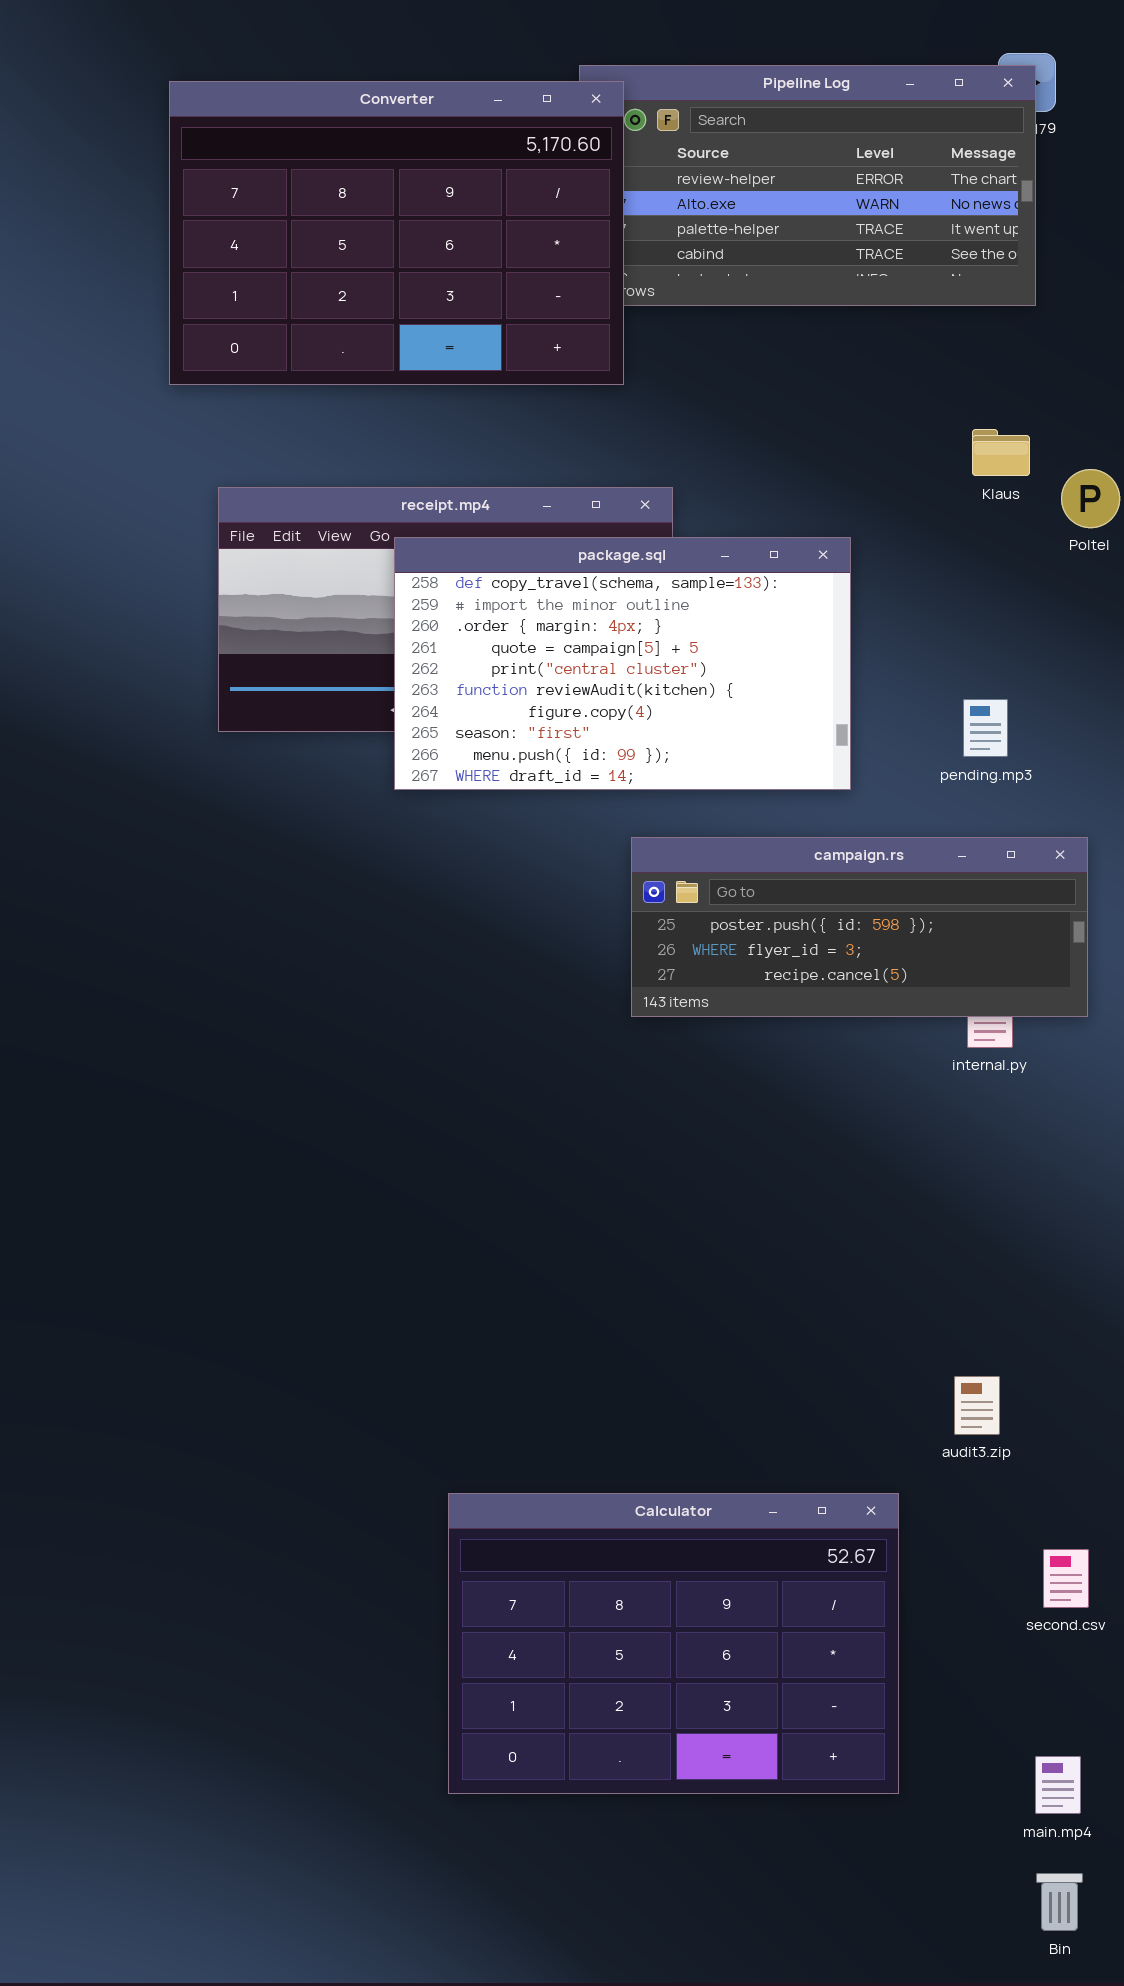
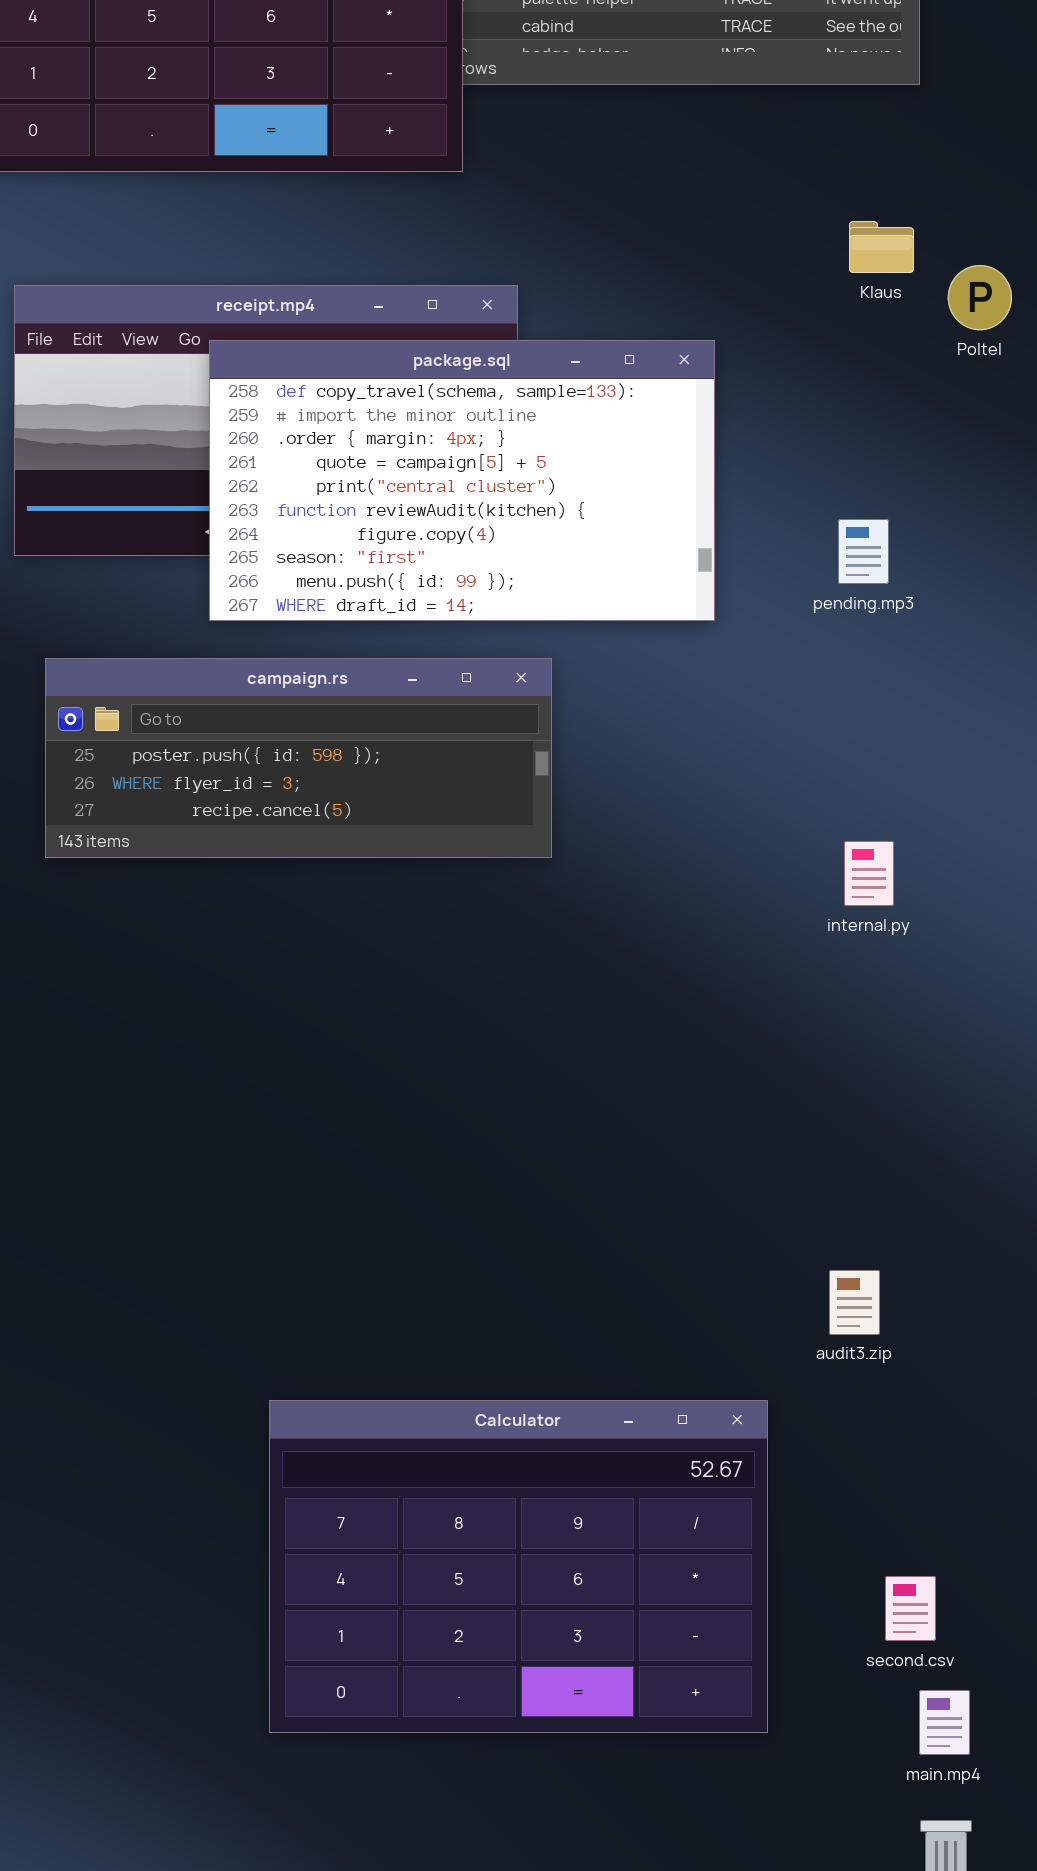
campaign.rs: [631,837,1088,1017] -> [45,658,552,858], moved
second.csv: [1043,1549,1089,1608] -> [885,1576,936,1641], moved

